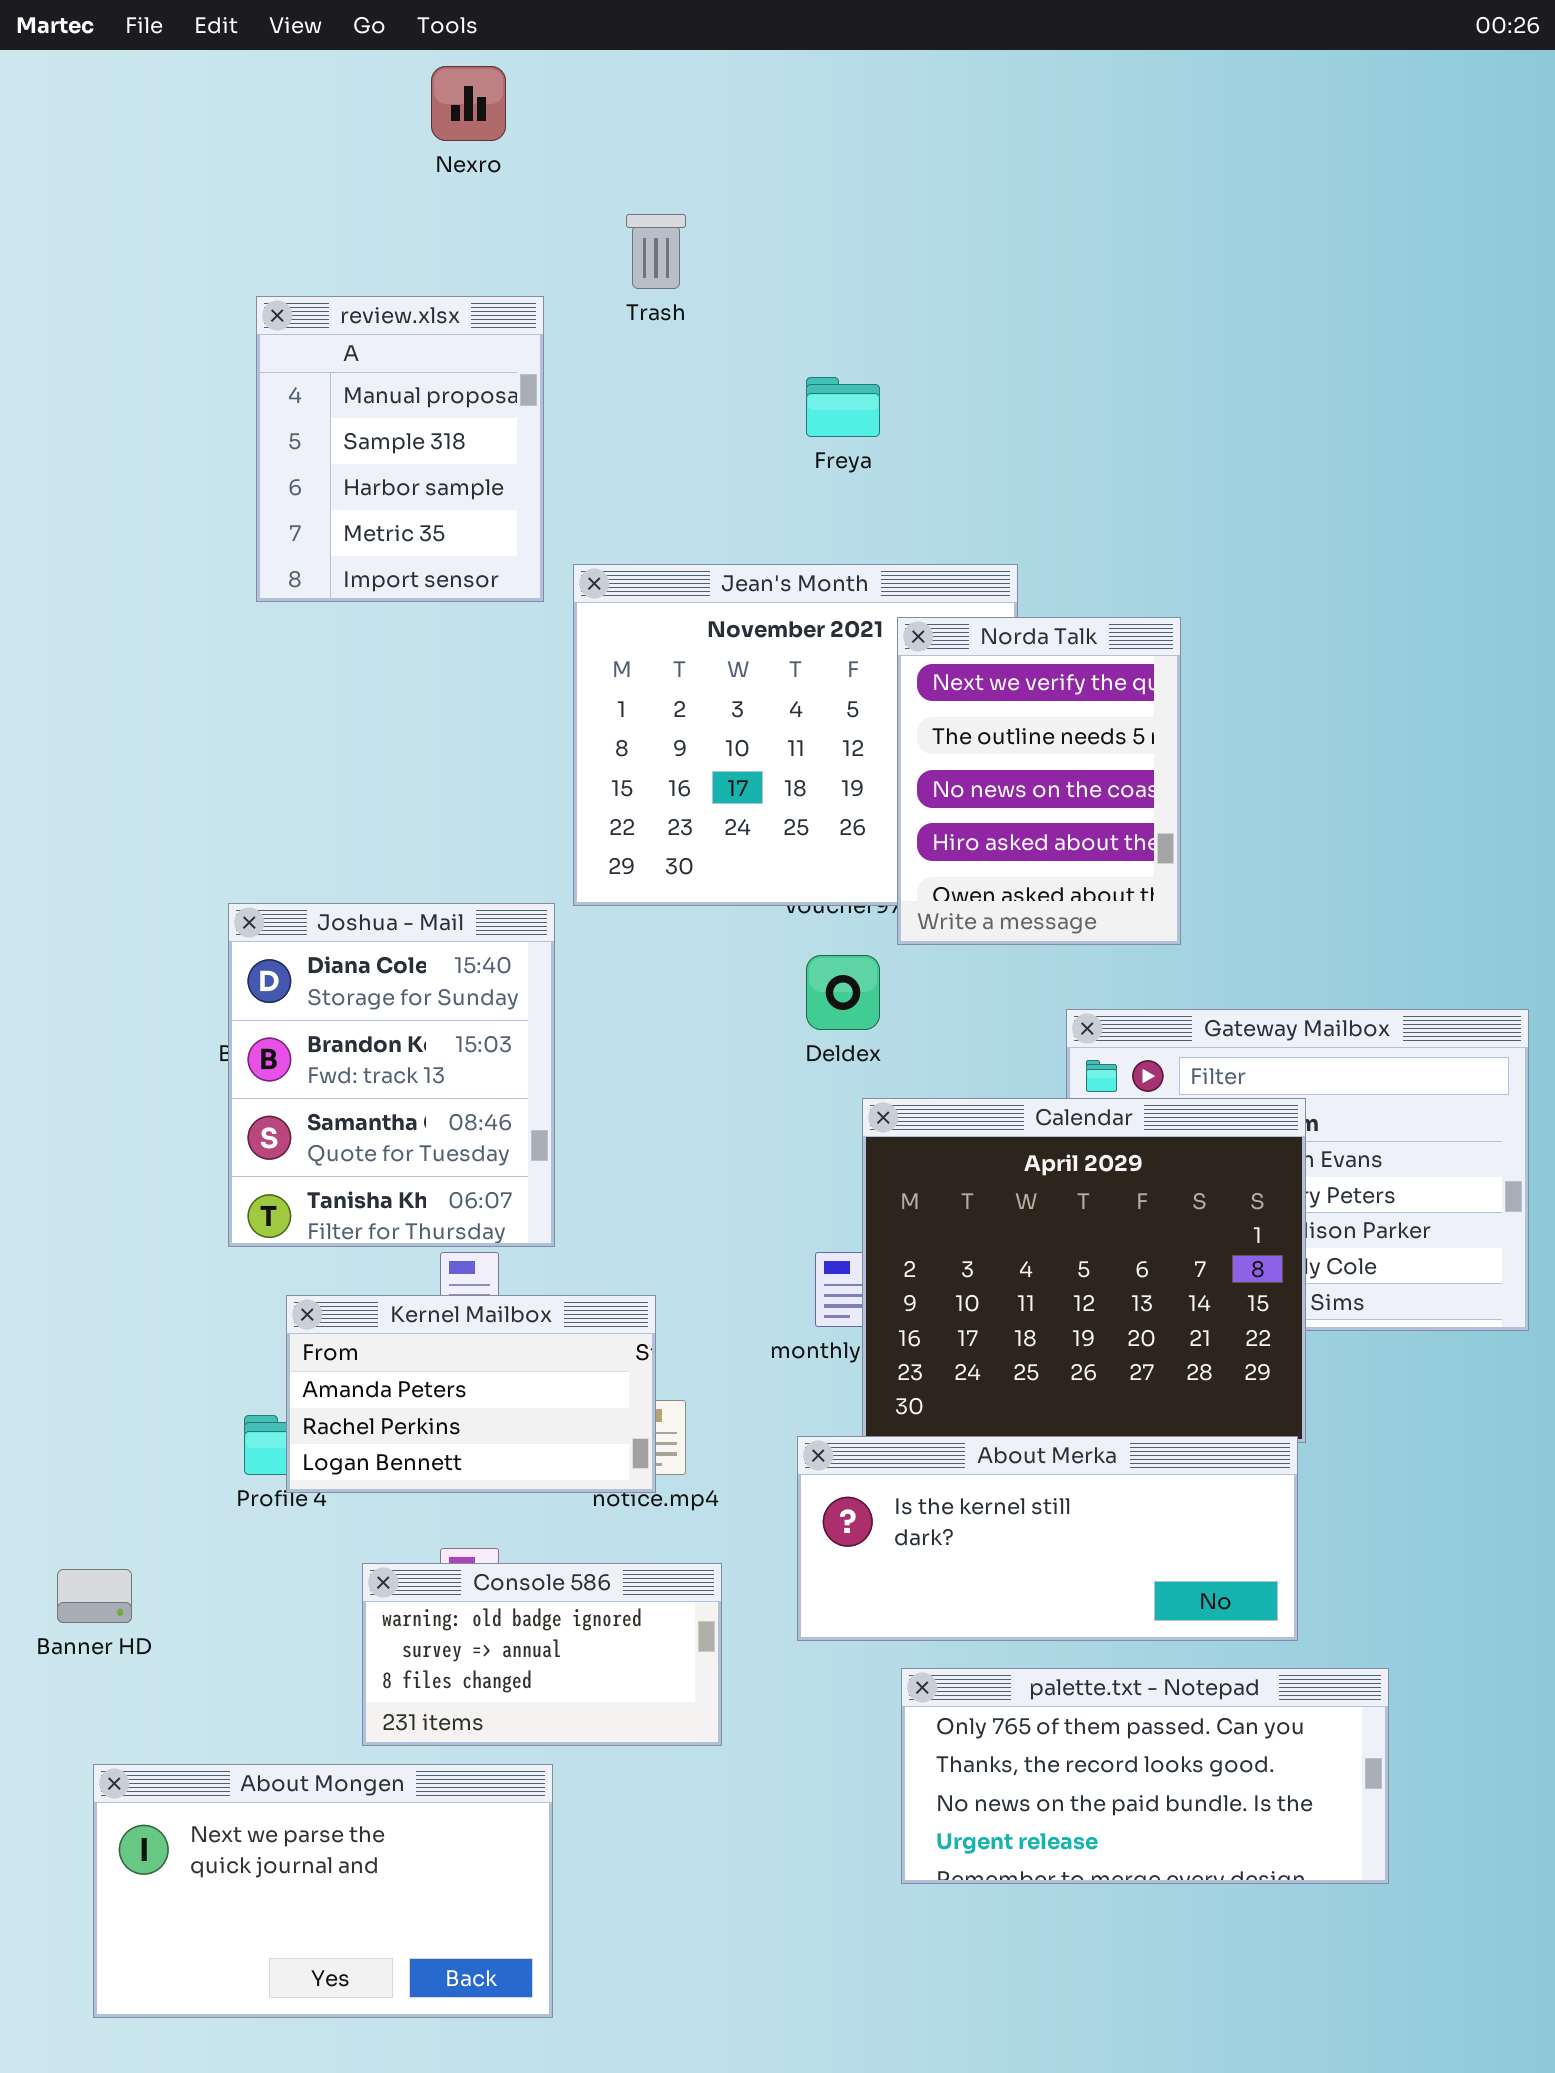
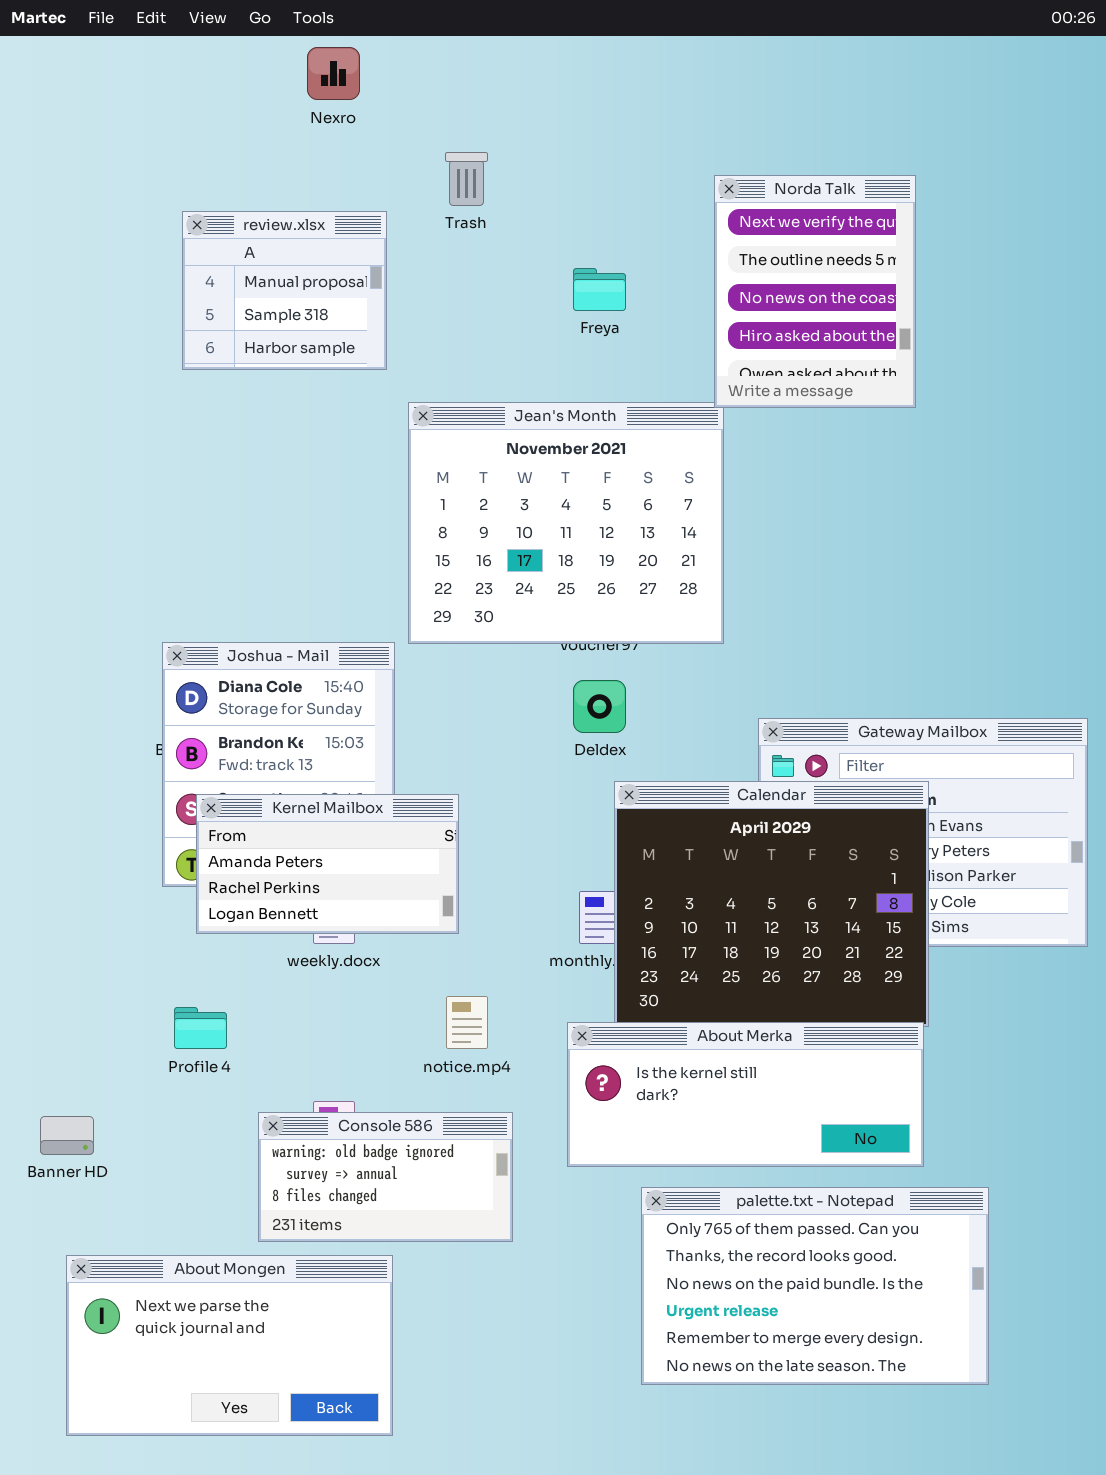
review.xlsx: [256,296,544,602] -> [182,211,387,370], resized
Norda Talk: [897,617,1181,945] -> [714,175,916,408], moved
Kernel Mailbox: [286,1295,656,1493] -> [196,794,459,934], moved
palette.txt - Notepad: [901,1668,1389,1884] -> [641,1187,989,1385], resized

